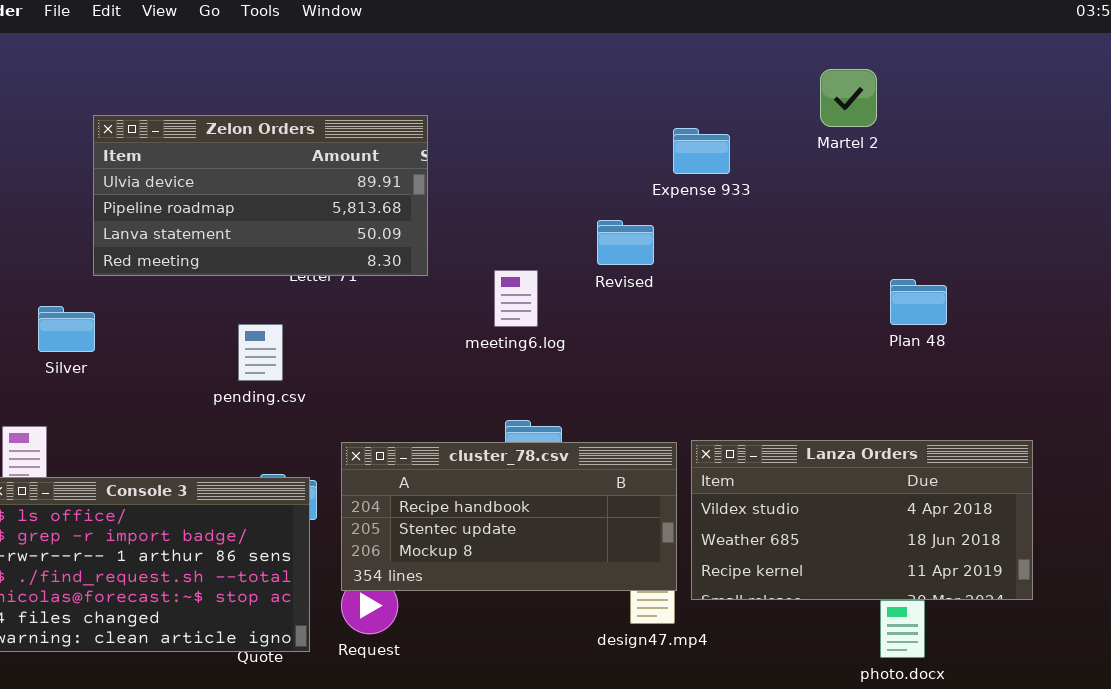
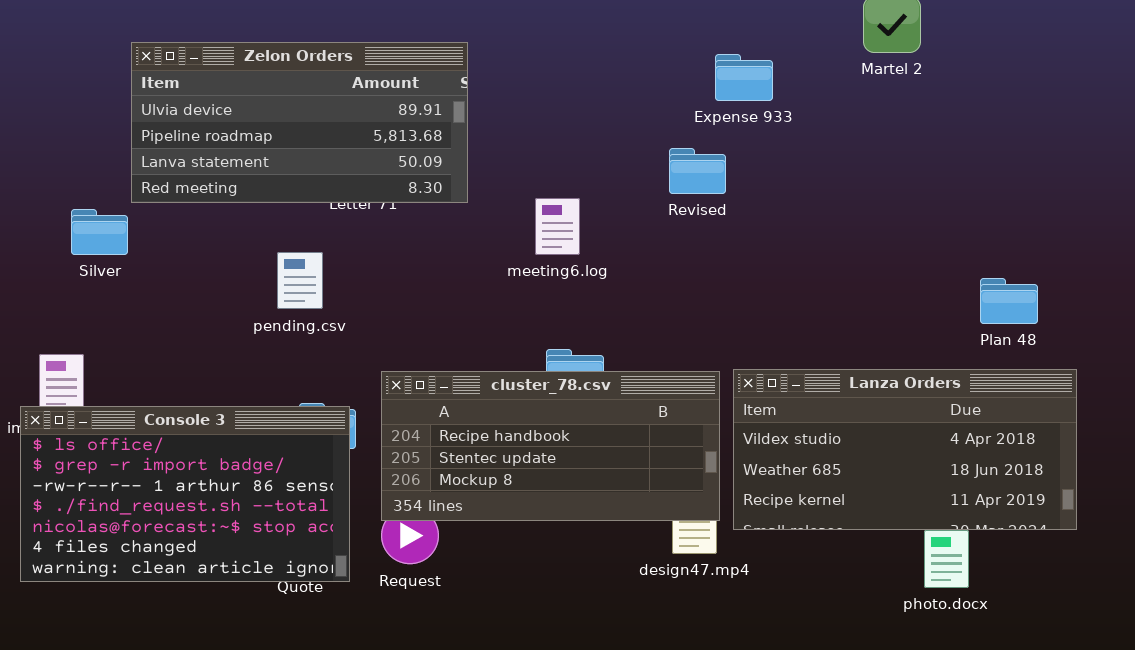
Revised: [597,220,654,265] -> [669,148,726,194], moved
Plan 48: [890,279,947,325] -> [980,278,1038,324], moved
Silver: [38,306,95,352] -> [71,209,128,255], moved

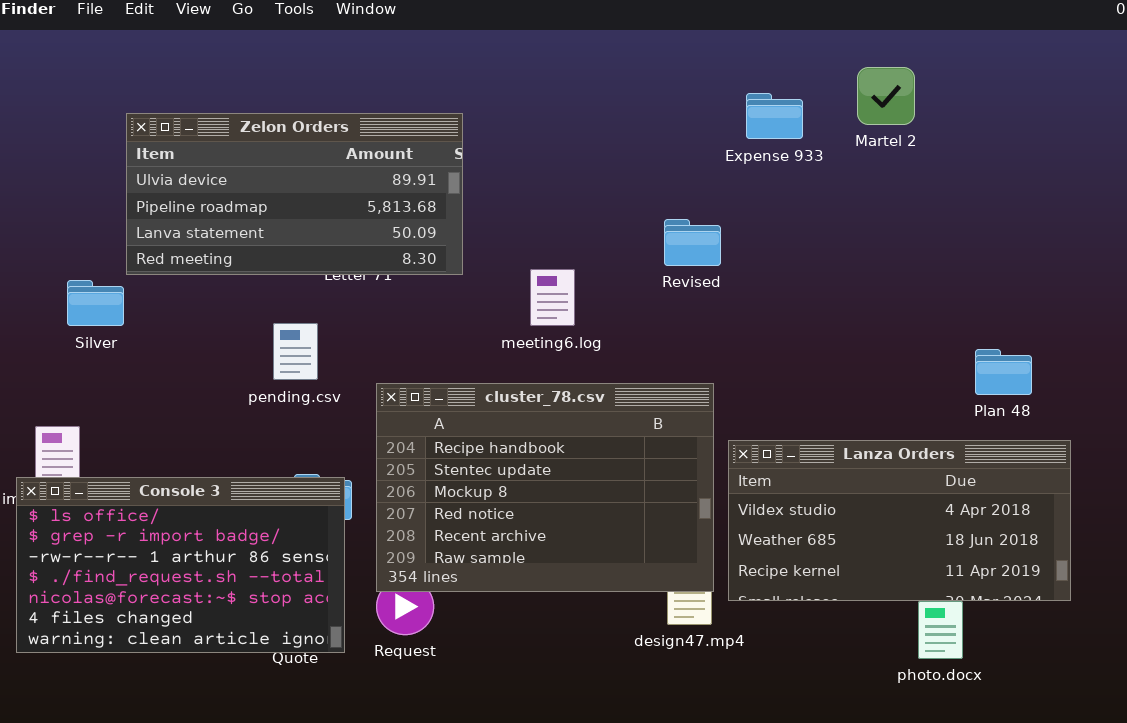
Expense 933: [715,54,773,101] -> [746,93,803,139], moved
cluster_78.csv: [381,371,720,521] -> [376,383,714,592], resized

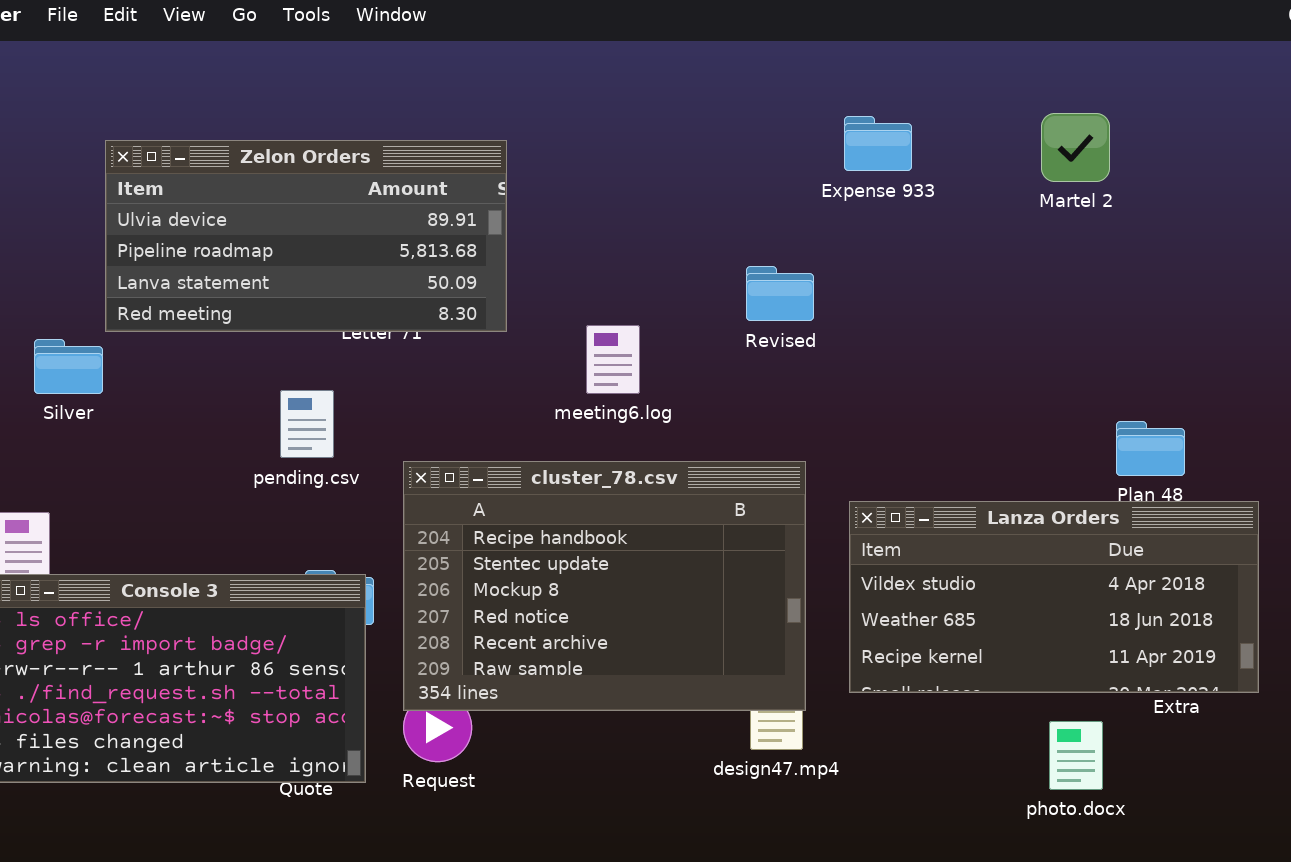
Martel 2: [857,67,915,125] -> [1041,113,1110,182], moved
Lanza Orders: [728,440,1071,601] -> [849,501,1259,693], moved

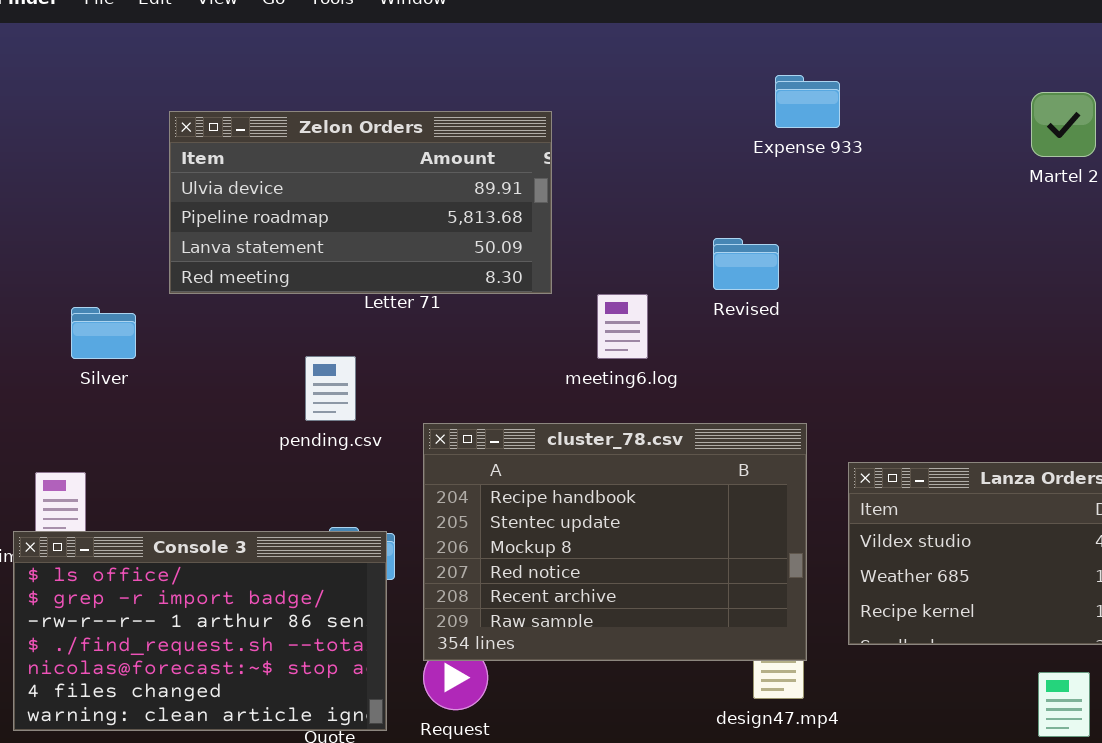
Expense 933: [844,116,912,171] -> [775,75,840,128], moved
Zelon Orders: [105,140,507,332] -> [169,111,552,294], moved
Revised: [746,266,814,321] -> [713,238,779,290], moved

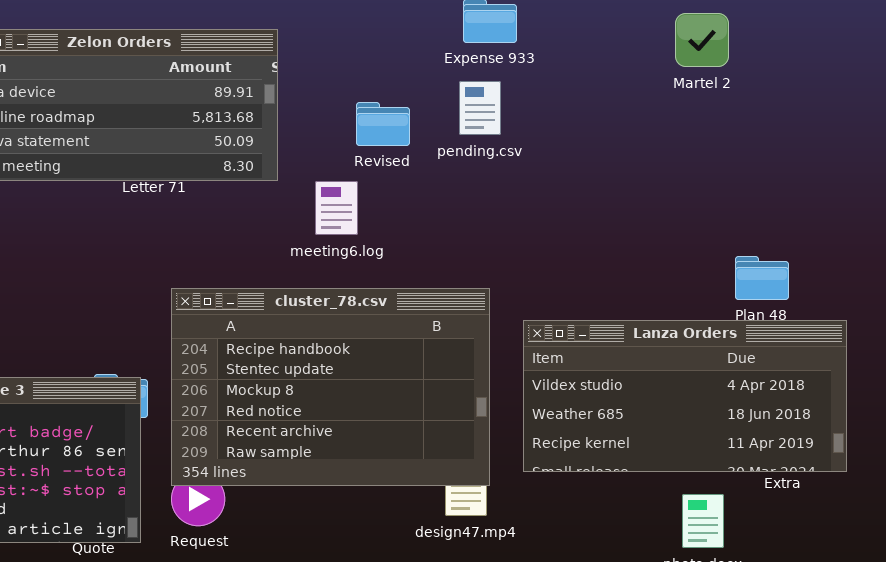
Revised: [713,238,779,290] -> [356,102,410,146], moved
pending.csv: [305,356,356,421] -> [459,81,501,135], moved

